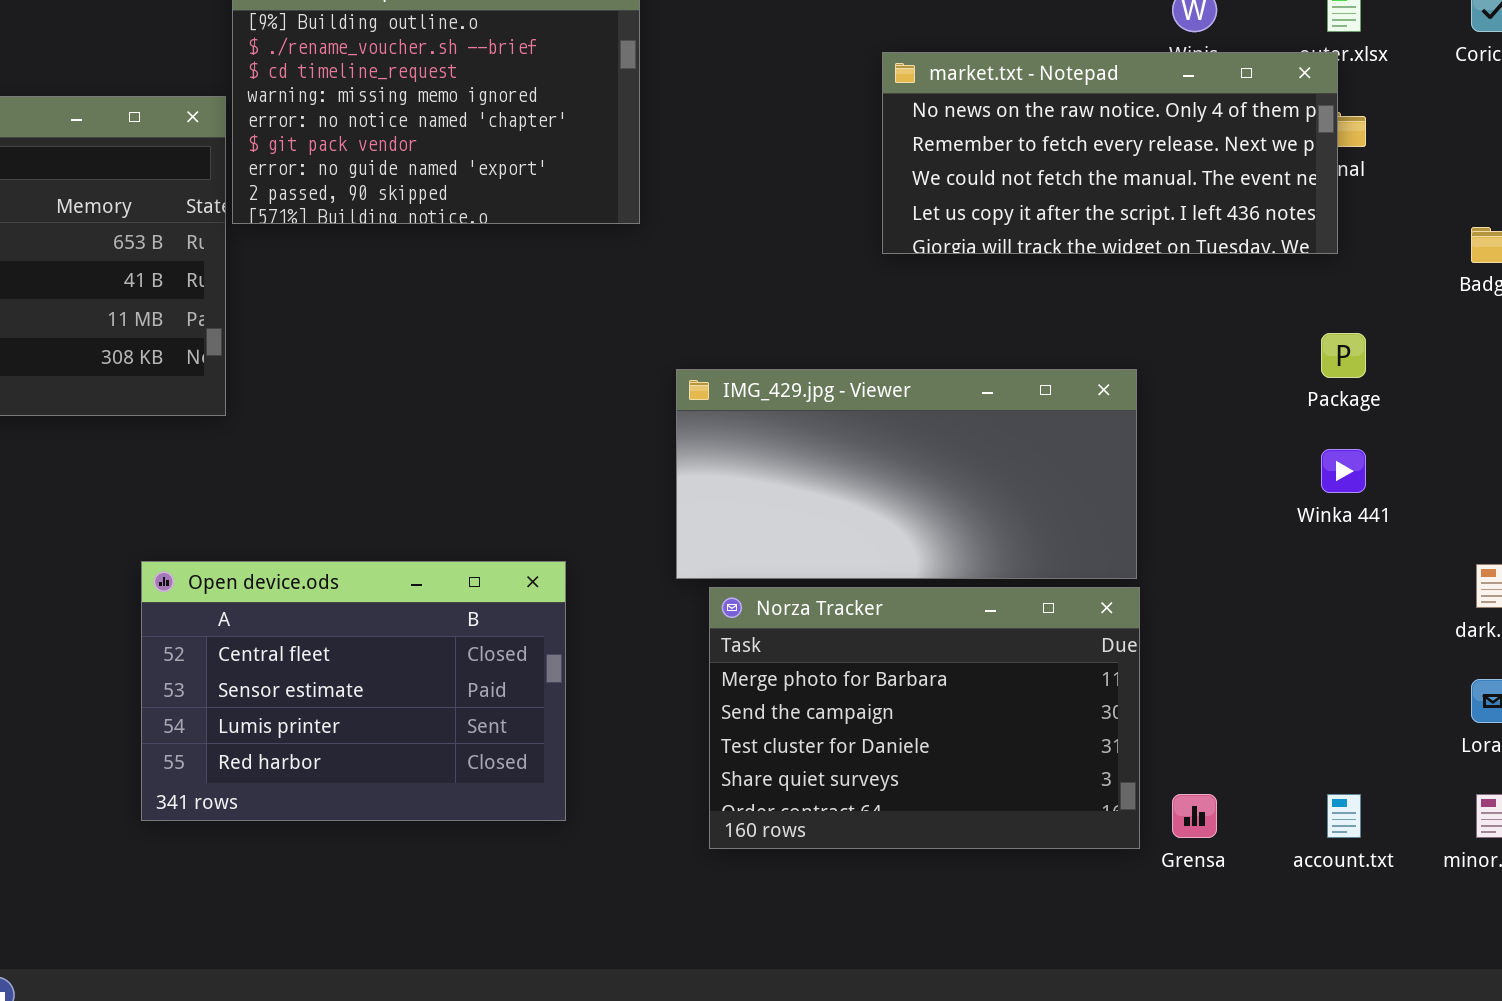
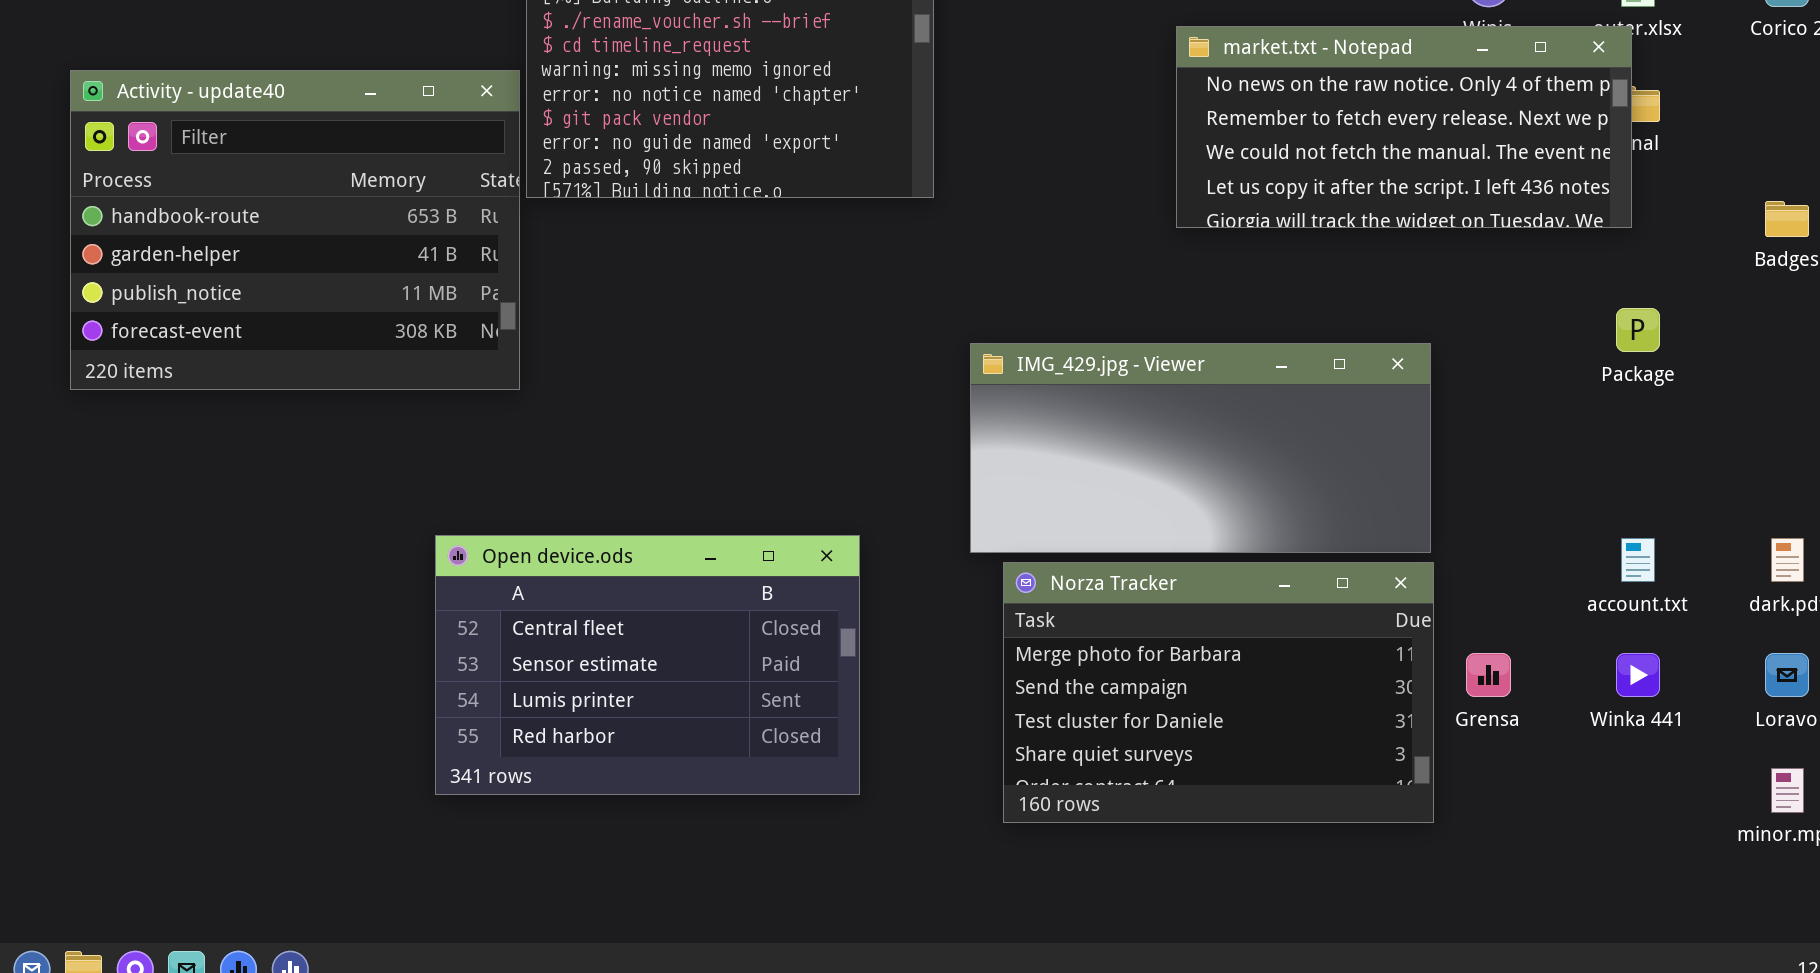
Winka 441: [1321,449,1366,493] -> [1616,653,1660,697], moved
Grensa: [1172,794,1217,838] -> [1466,653,1511,697], moved
account.txt: [1327,794,1361,838] -> [1621,538,1655,582], moved

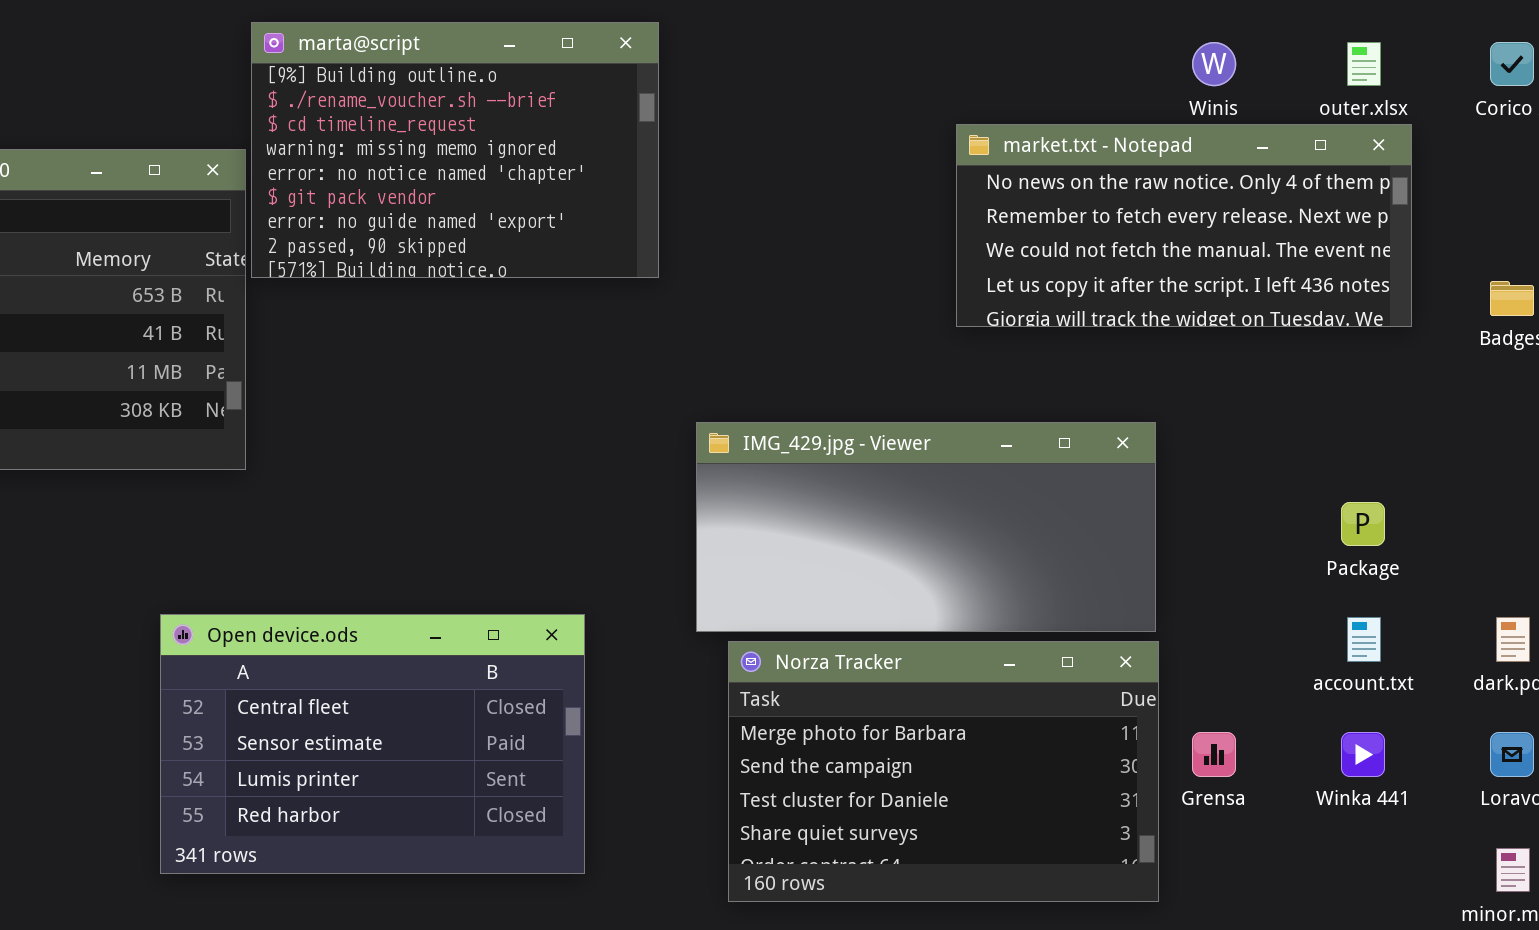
market.txt - Notepad: [1176,26,1632,228] -> [956,124,1412,327], moved
Package: [1616,308,1660,352] -> [1341,502,1385,546], moved

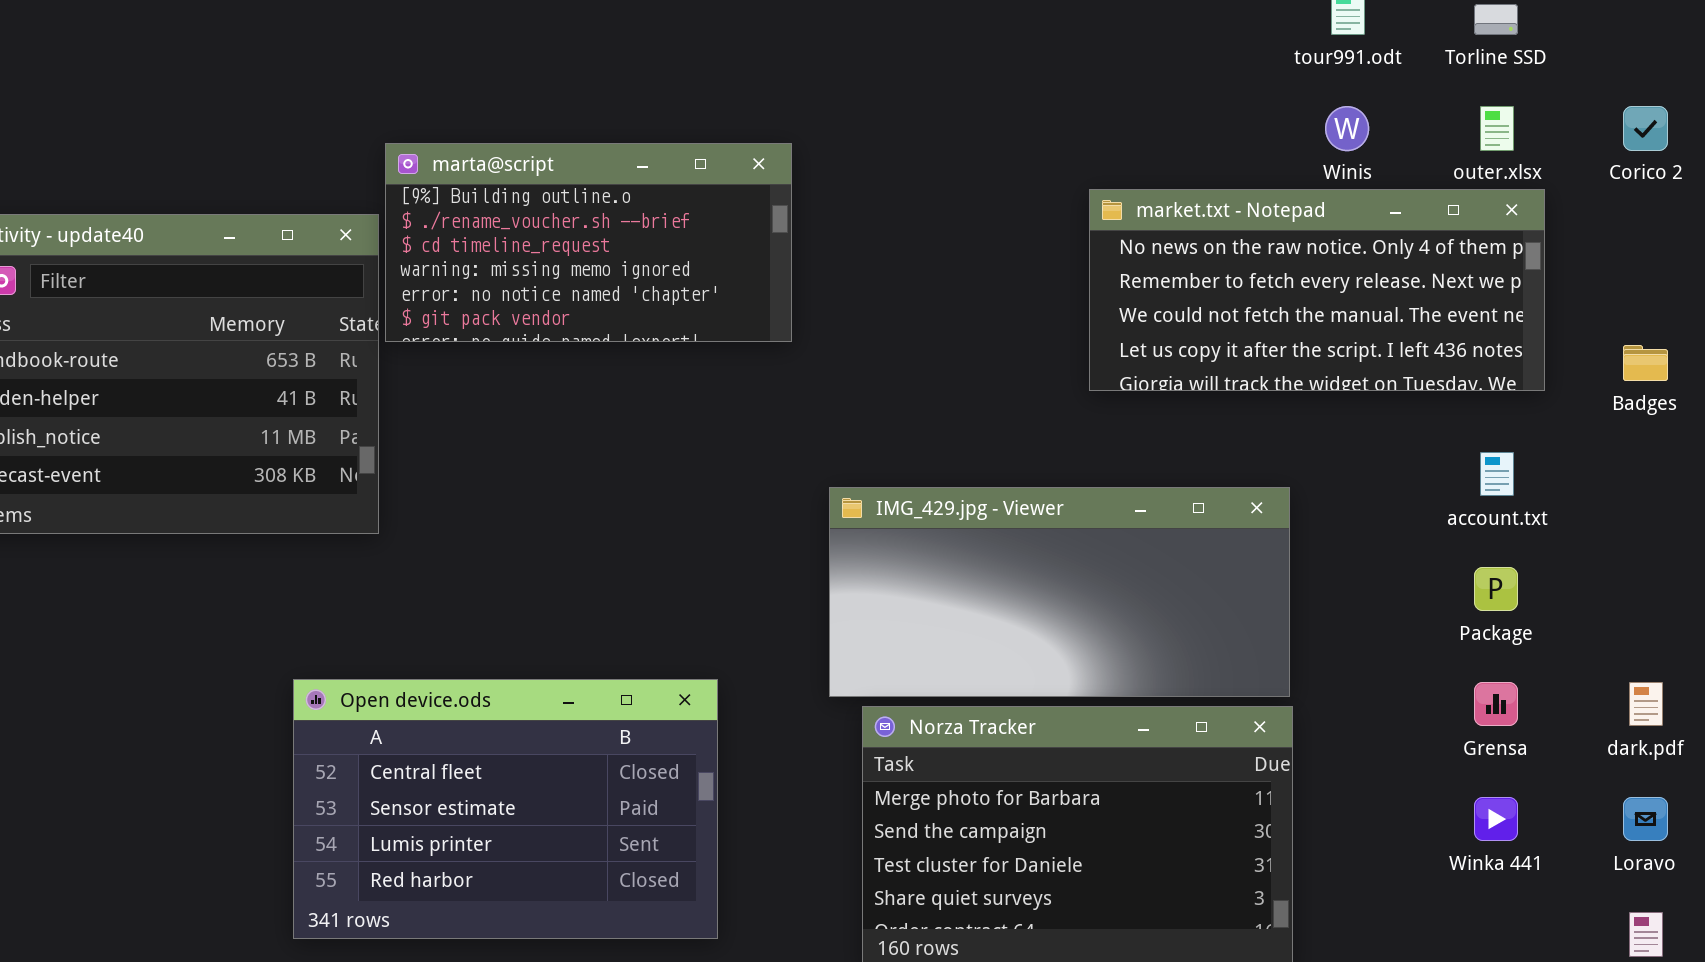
marta@script: [251,22,659,278] -> [385,143,792,342], resized
account.txt: [1347,617,1381,662] -> [1480,452,1514,496], moved
Grensa: [1192,732,1236,777] -> [1474,682,1518,726], moved

